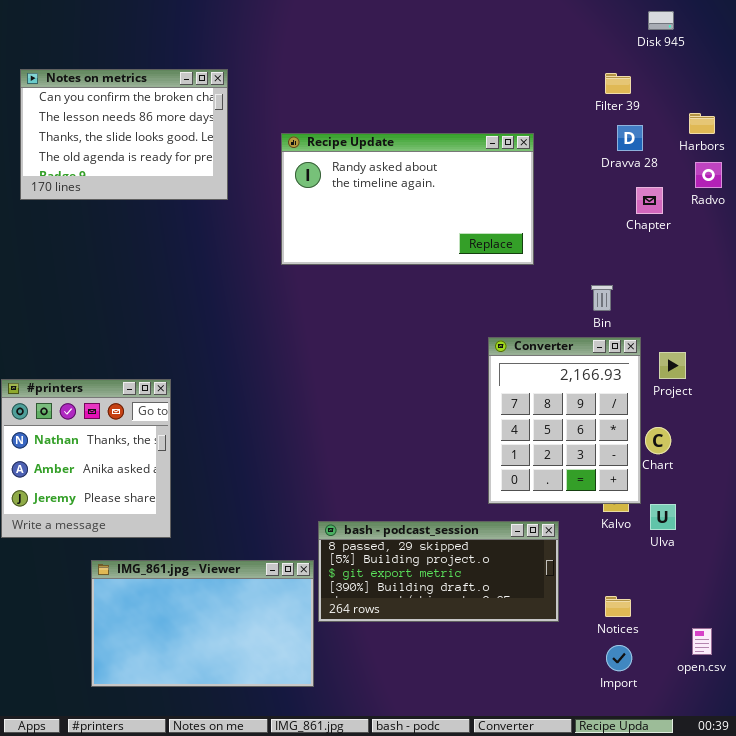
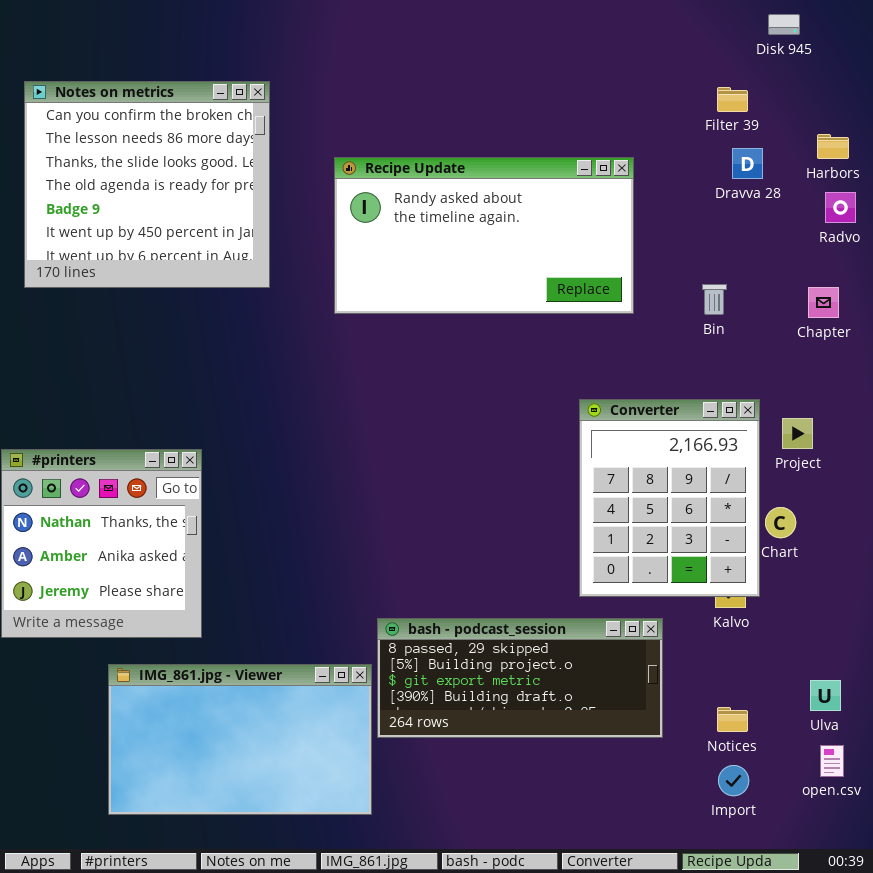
Notes on metrics: [20,69,228,200] -> [24,81,270,288], resized
Chapter: [636,187,663,214] -> [808,287,839,318], moved
Bin: [591,285,613,311] -> [702,284,727,315], moved
Ulva: [650,504,676,530] -> [810,680,841,711], moved

